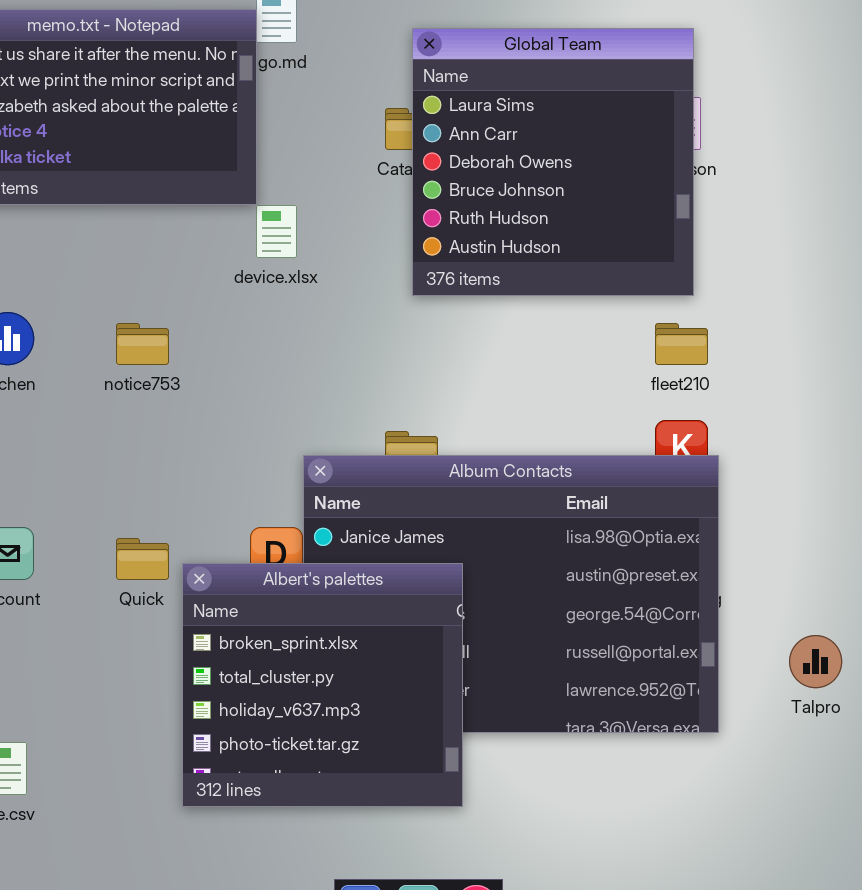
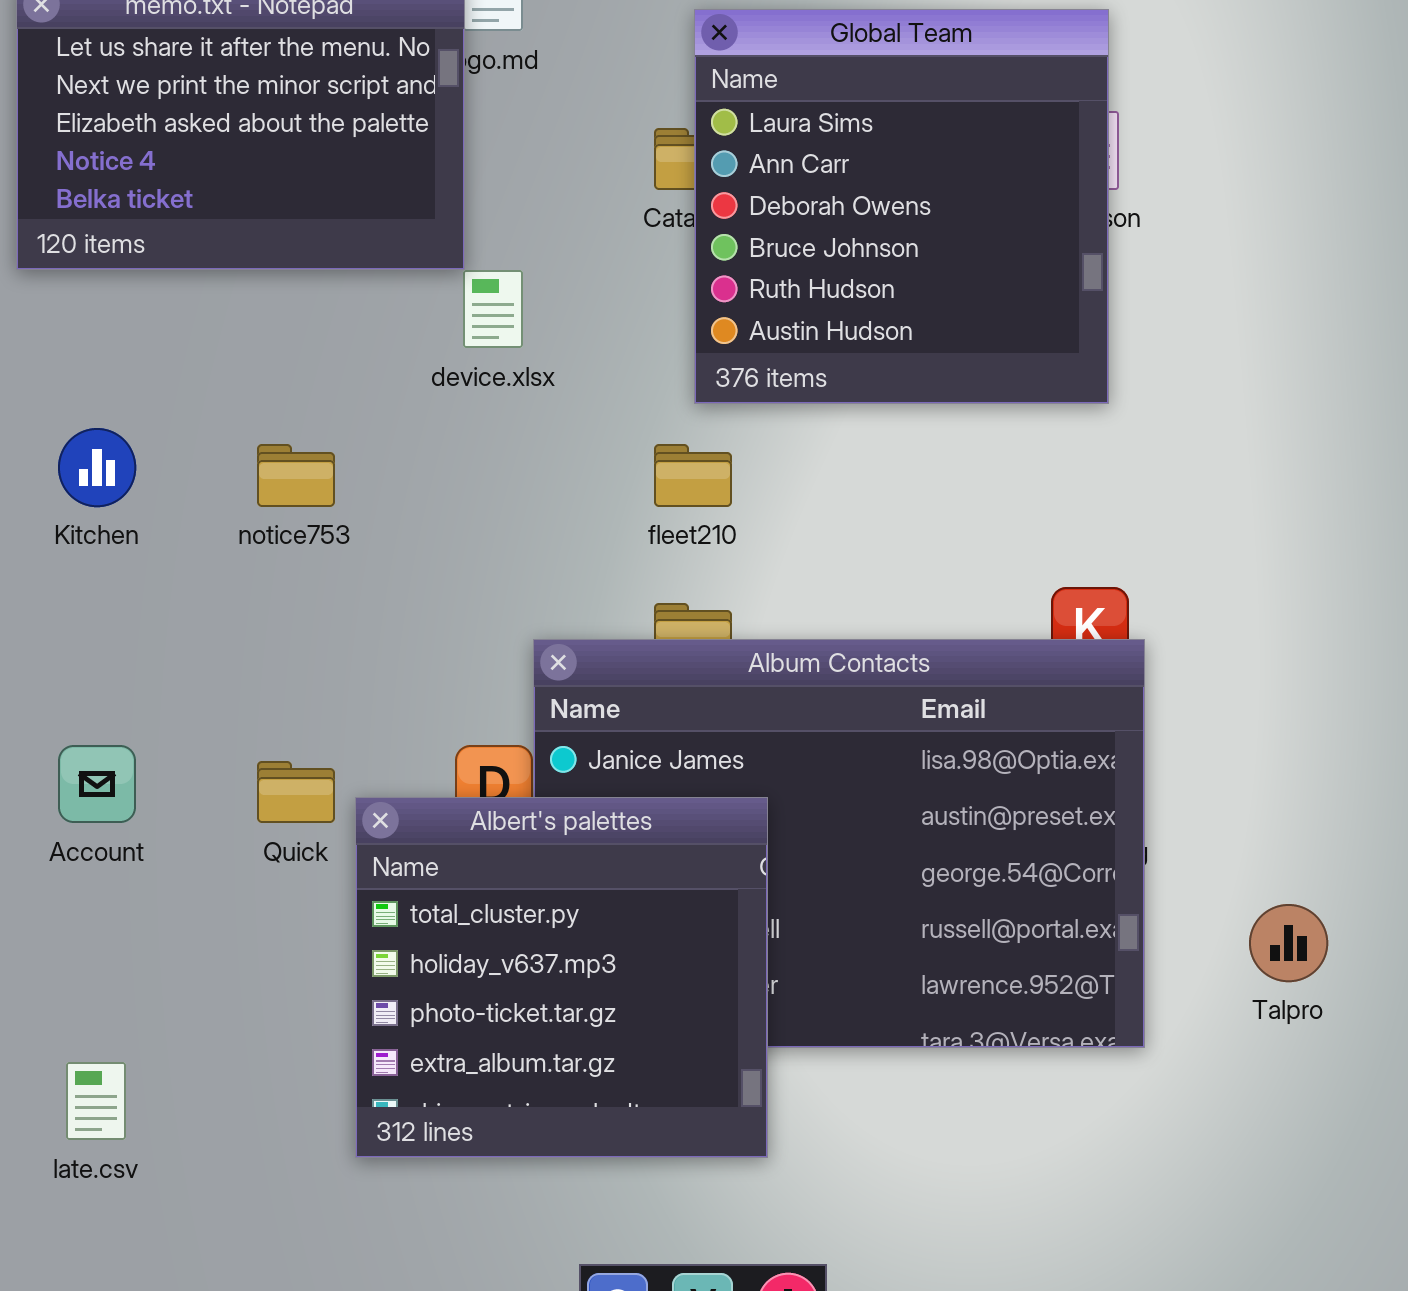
fleet210: [655,323,708,365] -> [654,444,732,507], moved
Albert's palettes: [182,563,463,807] -> [355,797,768,1158], scrolled down 1 row

